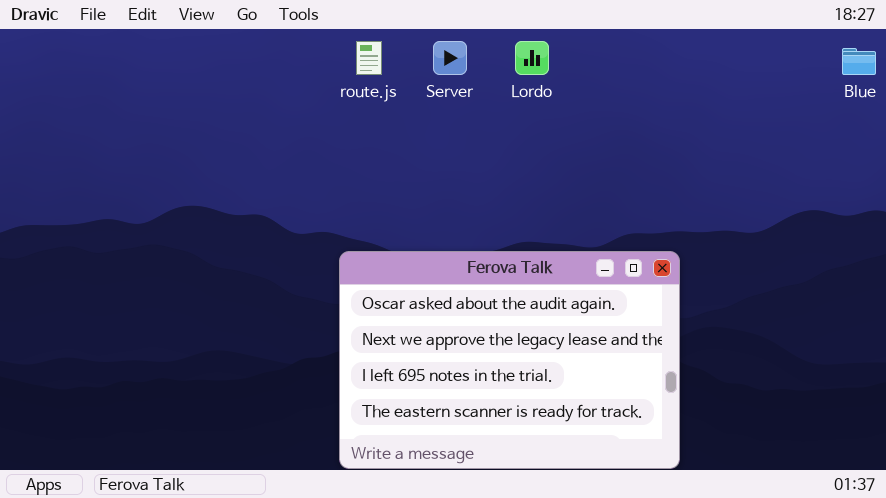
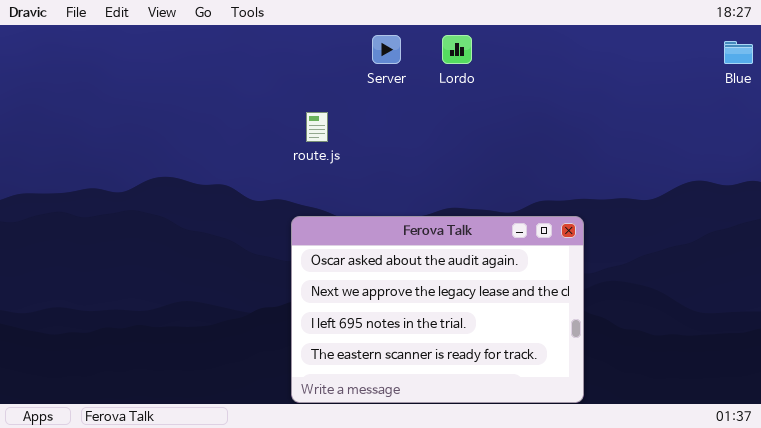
route.js: [356,41,382,75] -> [306,112,328,142], moved

